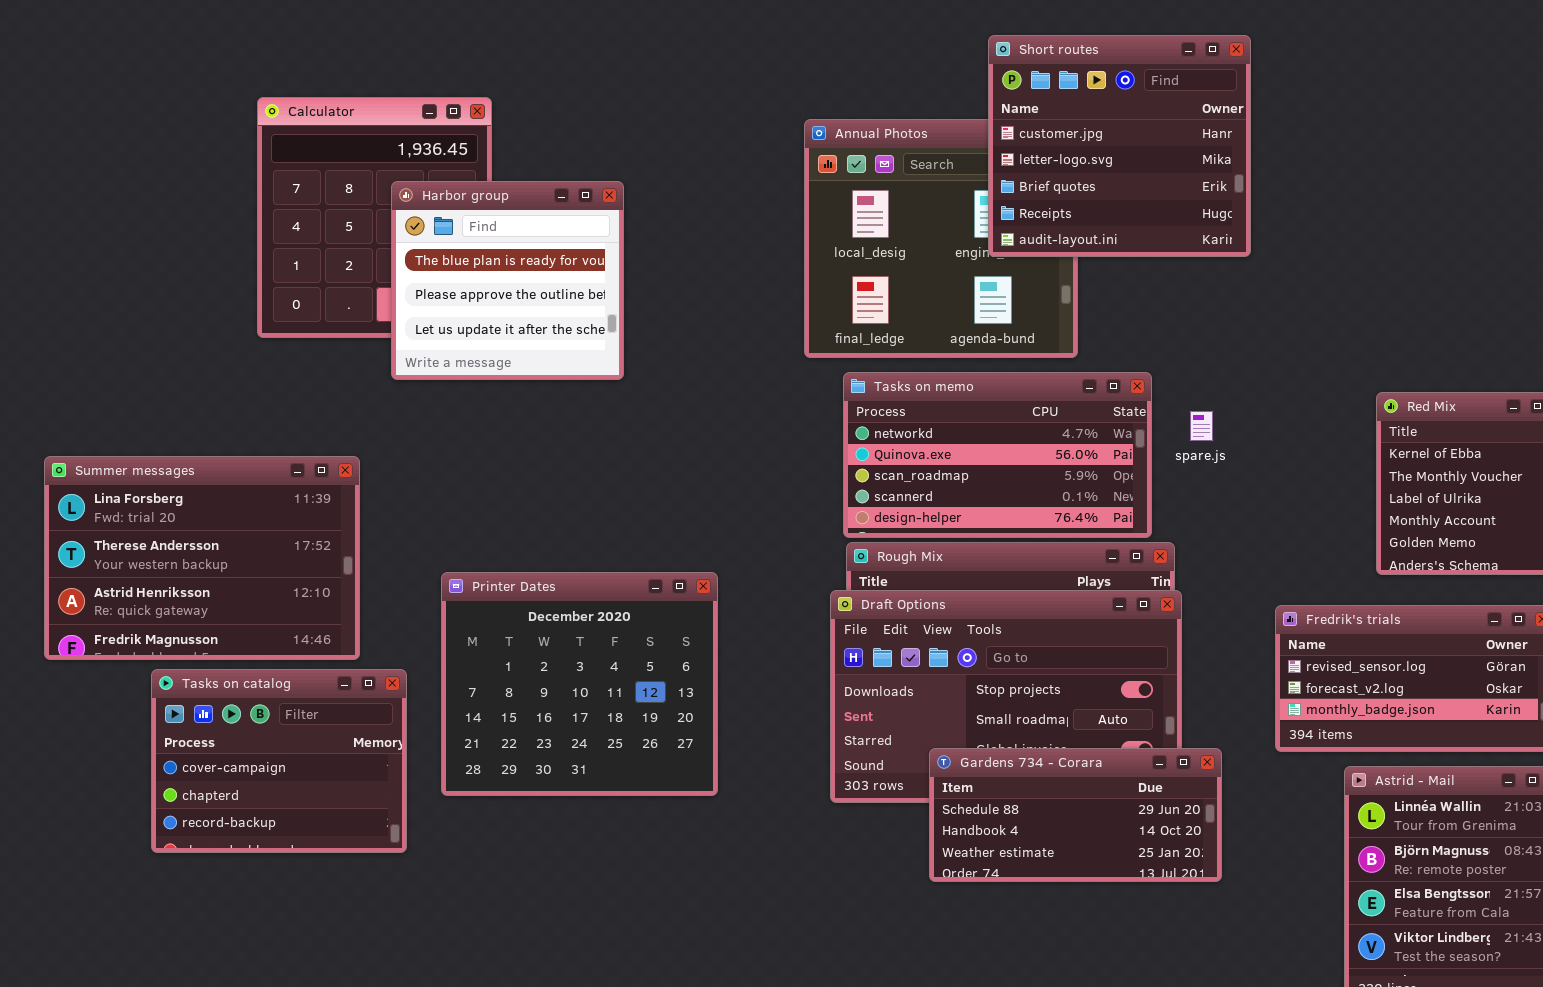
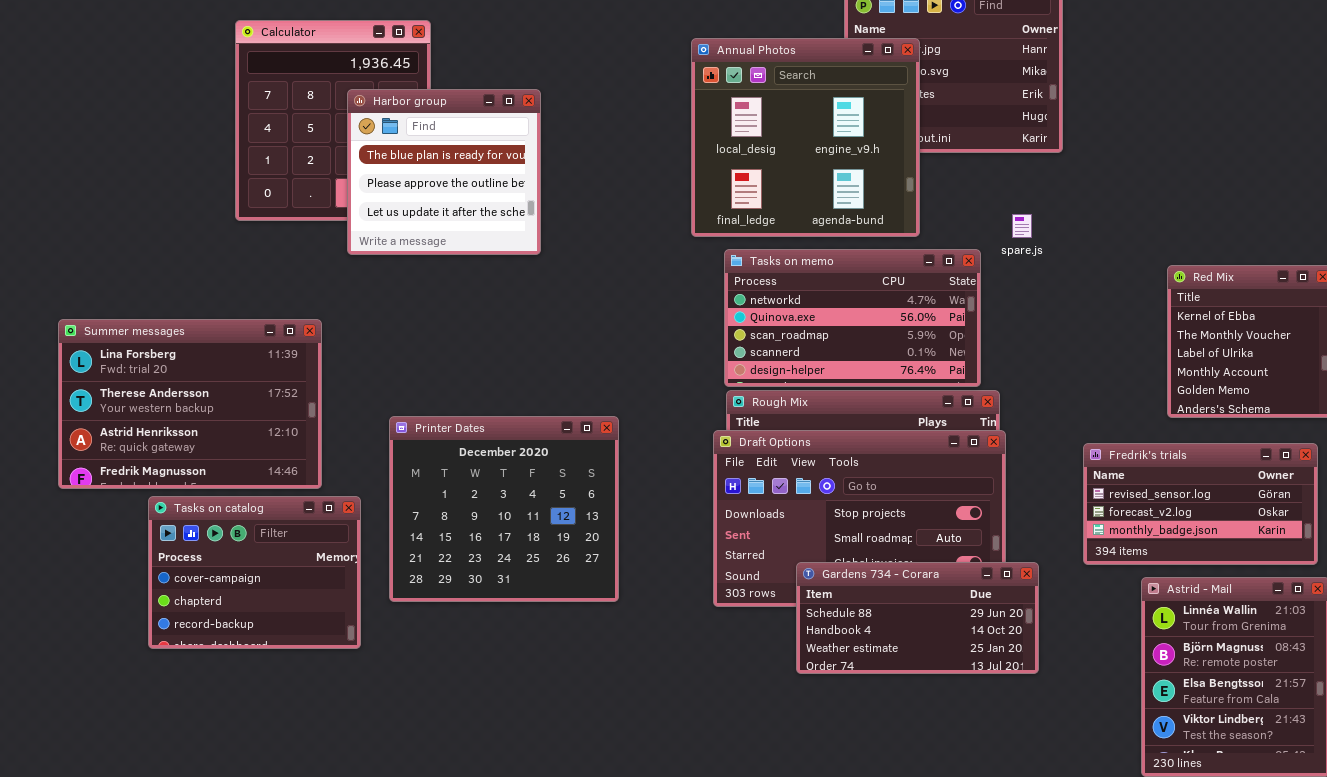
Annual Photos: [804,119,1078,358] -> [691,38,920,237], raised
spare.js: [1190,411,1213,441] -> [1012,214,1032,238], moved

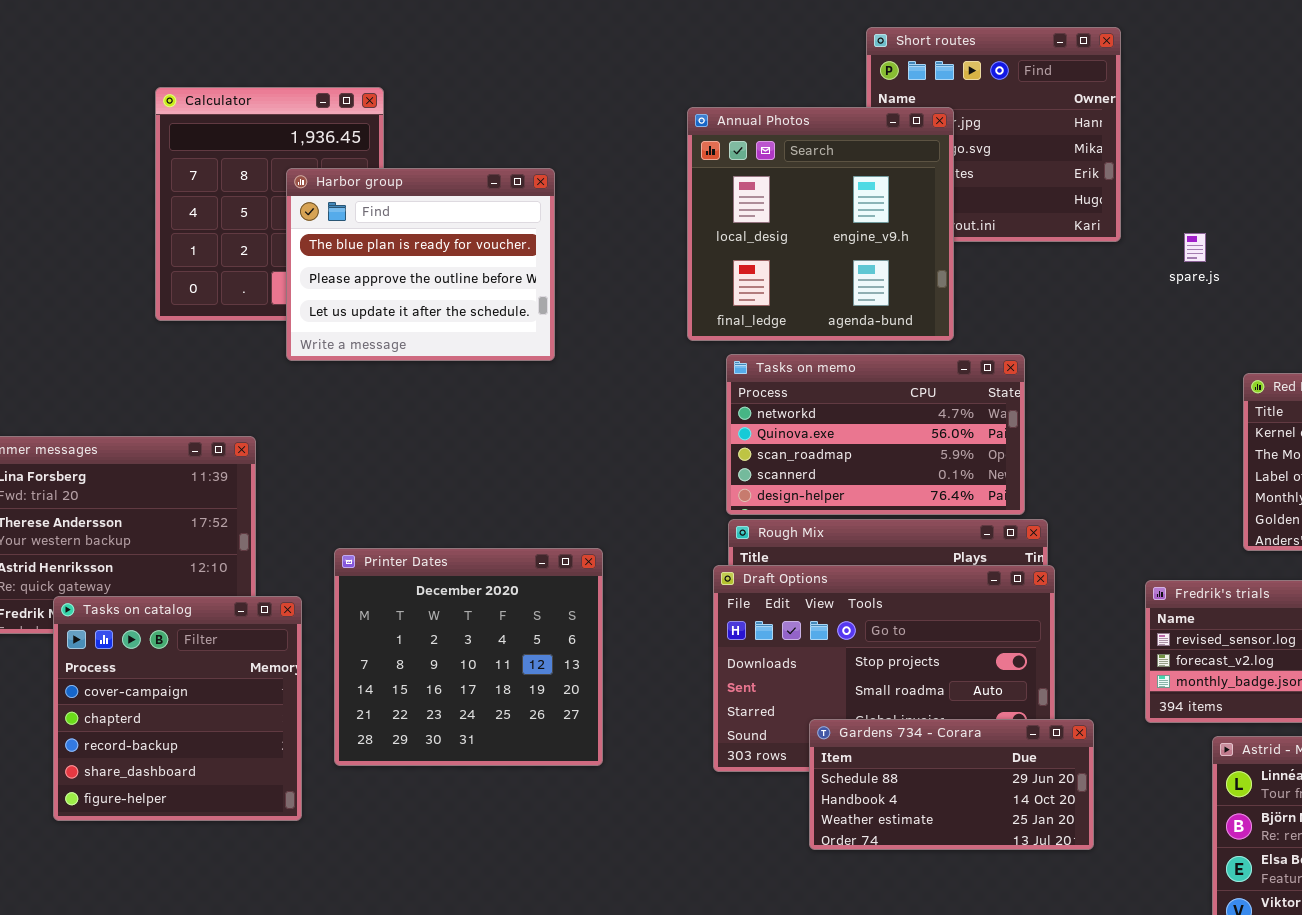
Harbor group: [347,89,541,255] -> [286,168,555,361], resized
spare.js: [1012,214,1032,238] -> [1184,233,1206,262], moved
Tasks on catalog: [148,496,361,649] -> [53,596,302,821], resized

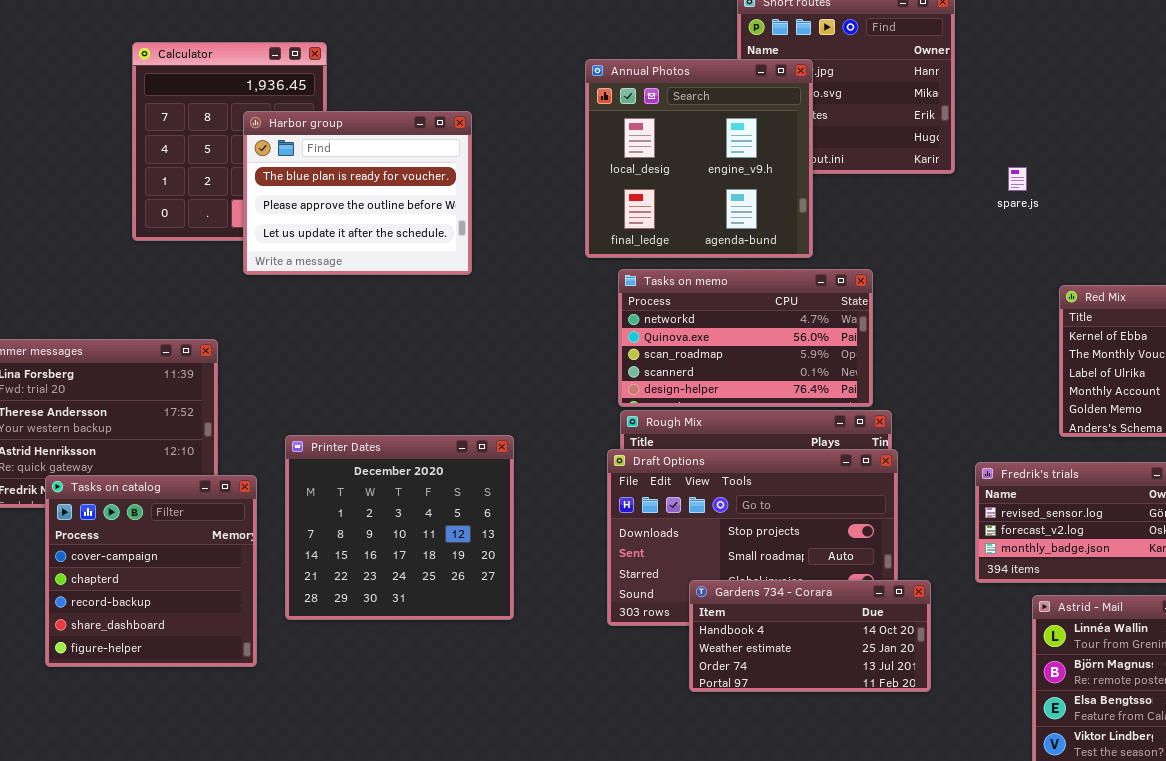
Gardens 734 - Corara: [809,719,1094,850] -> [689,580,931,692], scrolled down 1 row

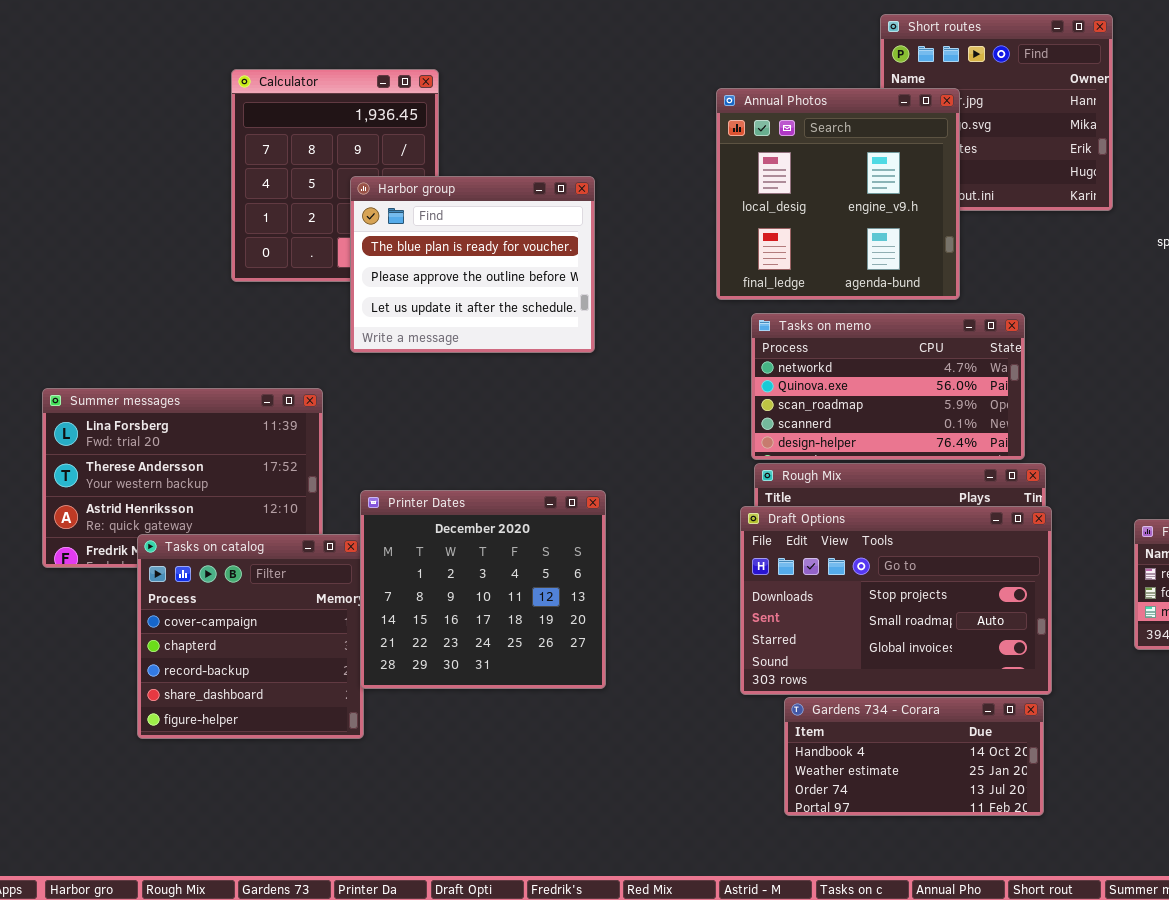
Harbor group: [243,111,472,275] -> [350,176,595,353], moved
Printer Dates: [285,435,514,620] -> [360,490,606,689], moved
Gardens 734 - Corara: [689,580,931,692] -> [784,697,1044,816], moved

